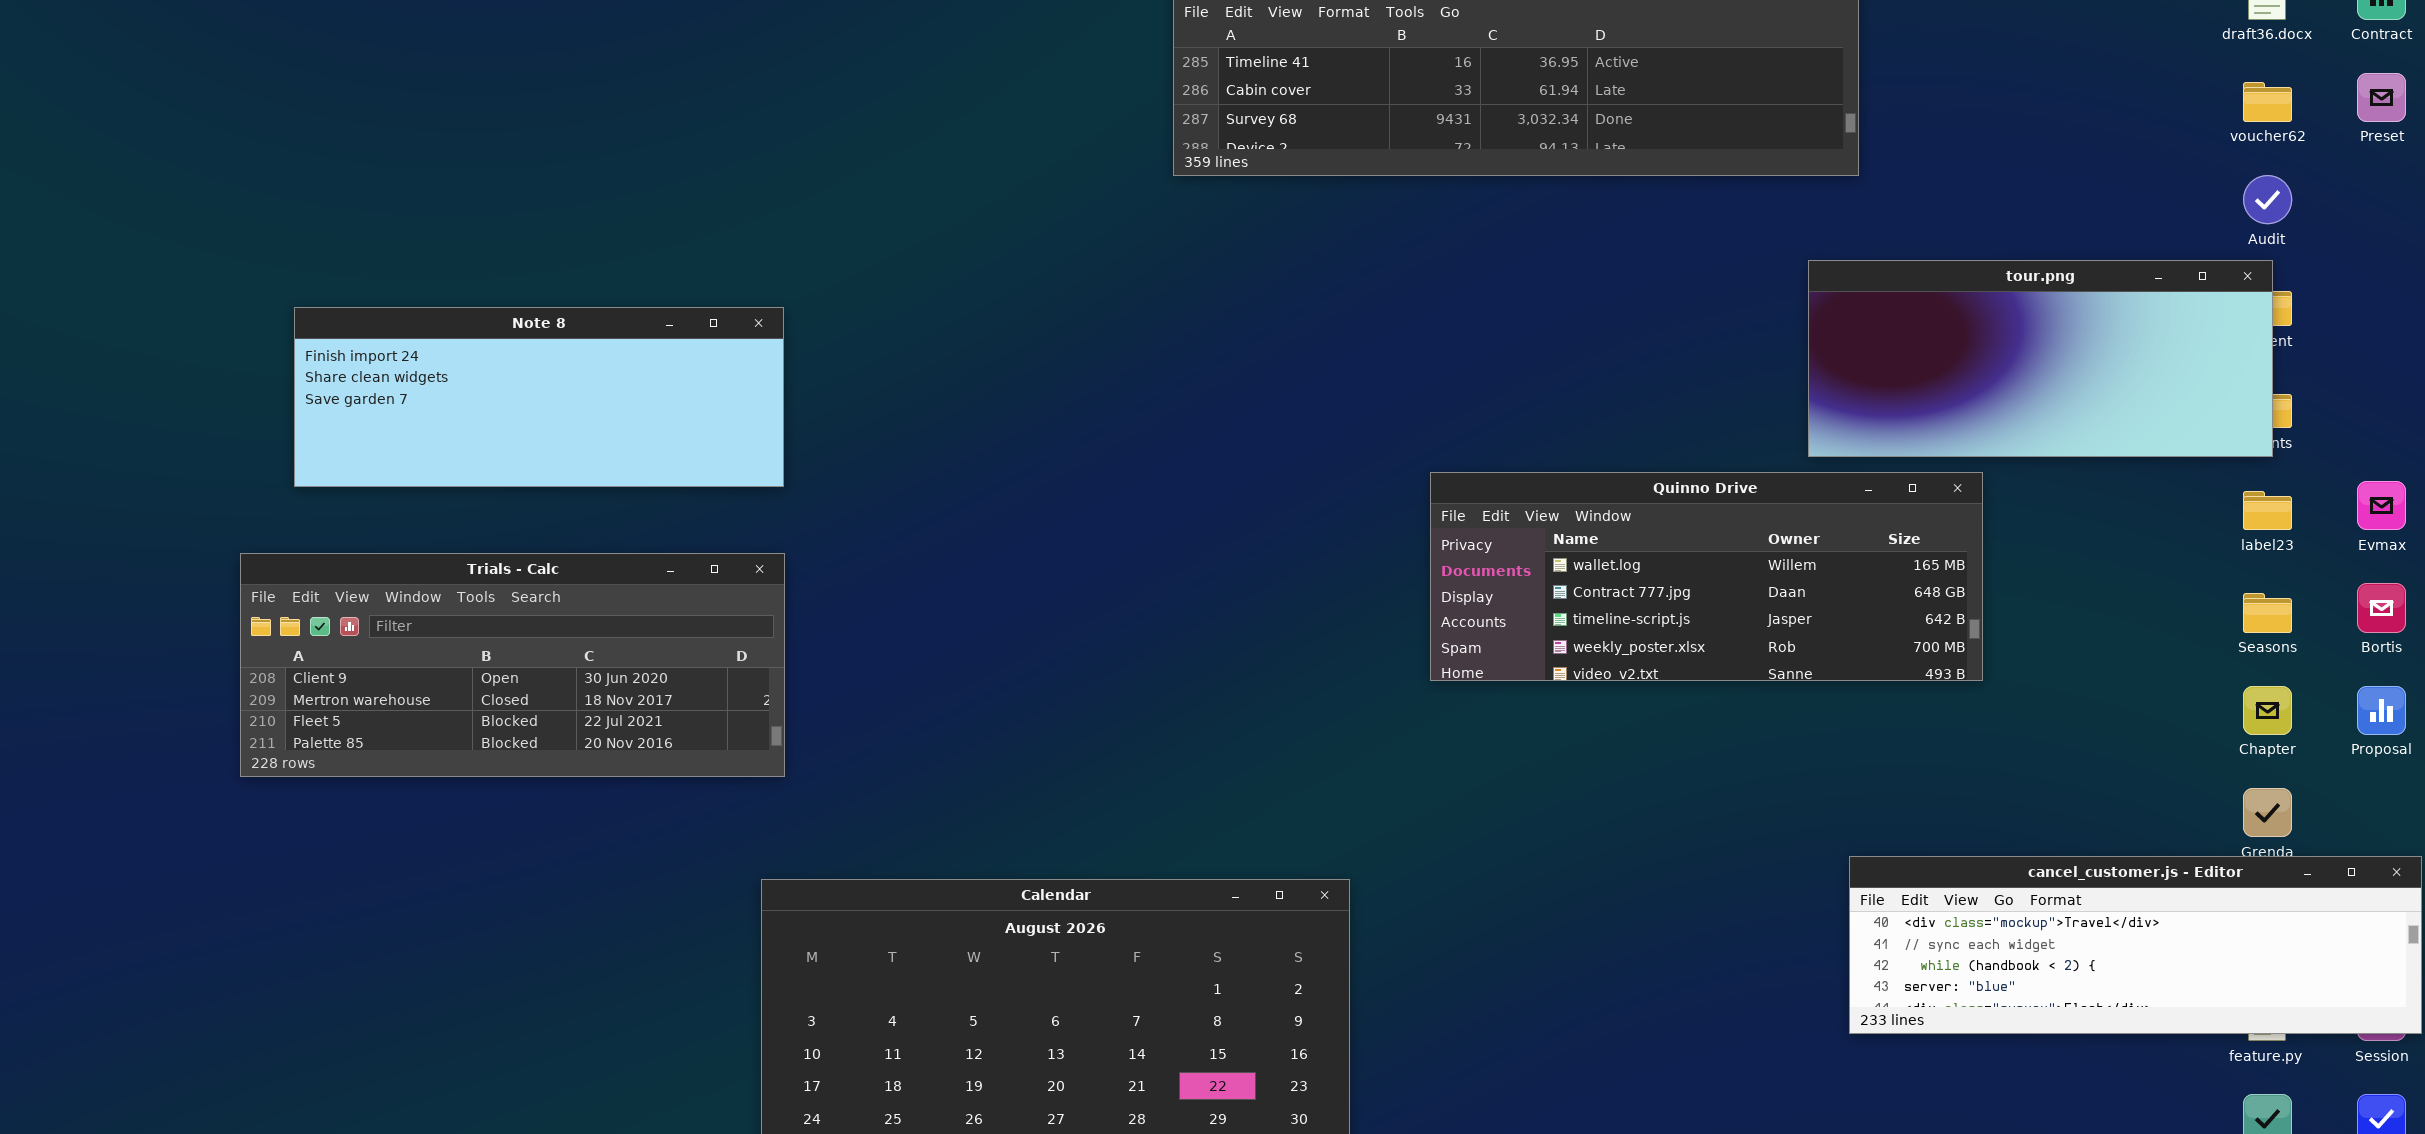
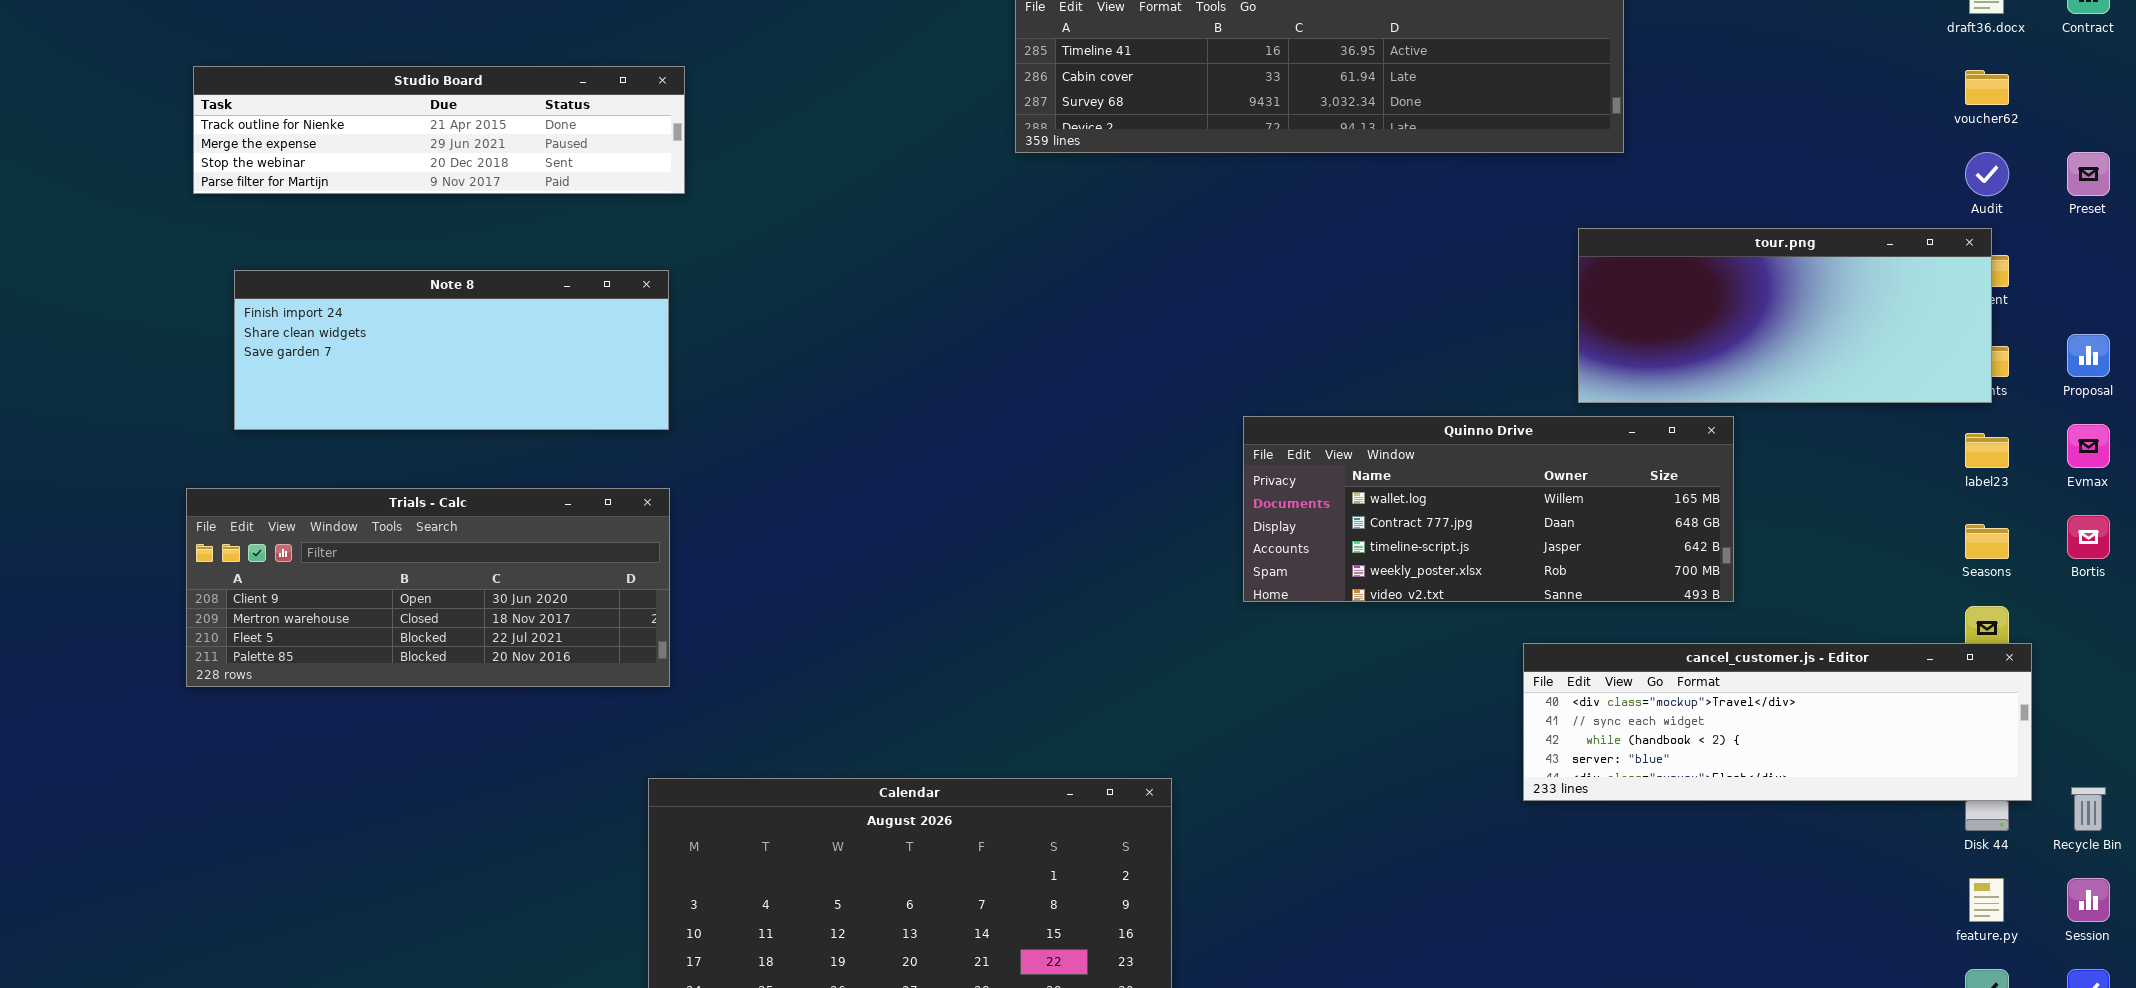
Preset: [2357,73,2406,122] -> [2067,152,2110,196], moved
Studio Board: none -> [193,66,685,194], opened
Proposal: [2357,686,2406,735] -> [2067,334,2110,377], moved
cancel_customer.js - Editor: [1849,856,2422,1034] -> [1523,643,2032,801], moved

